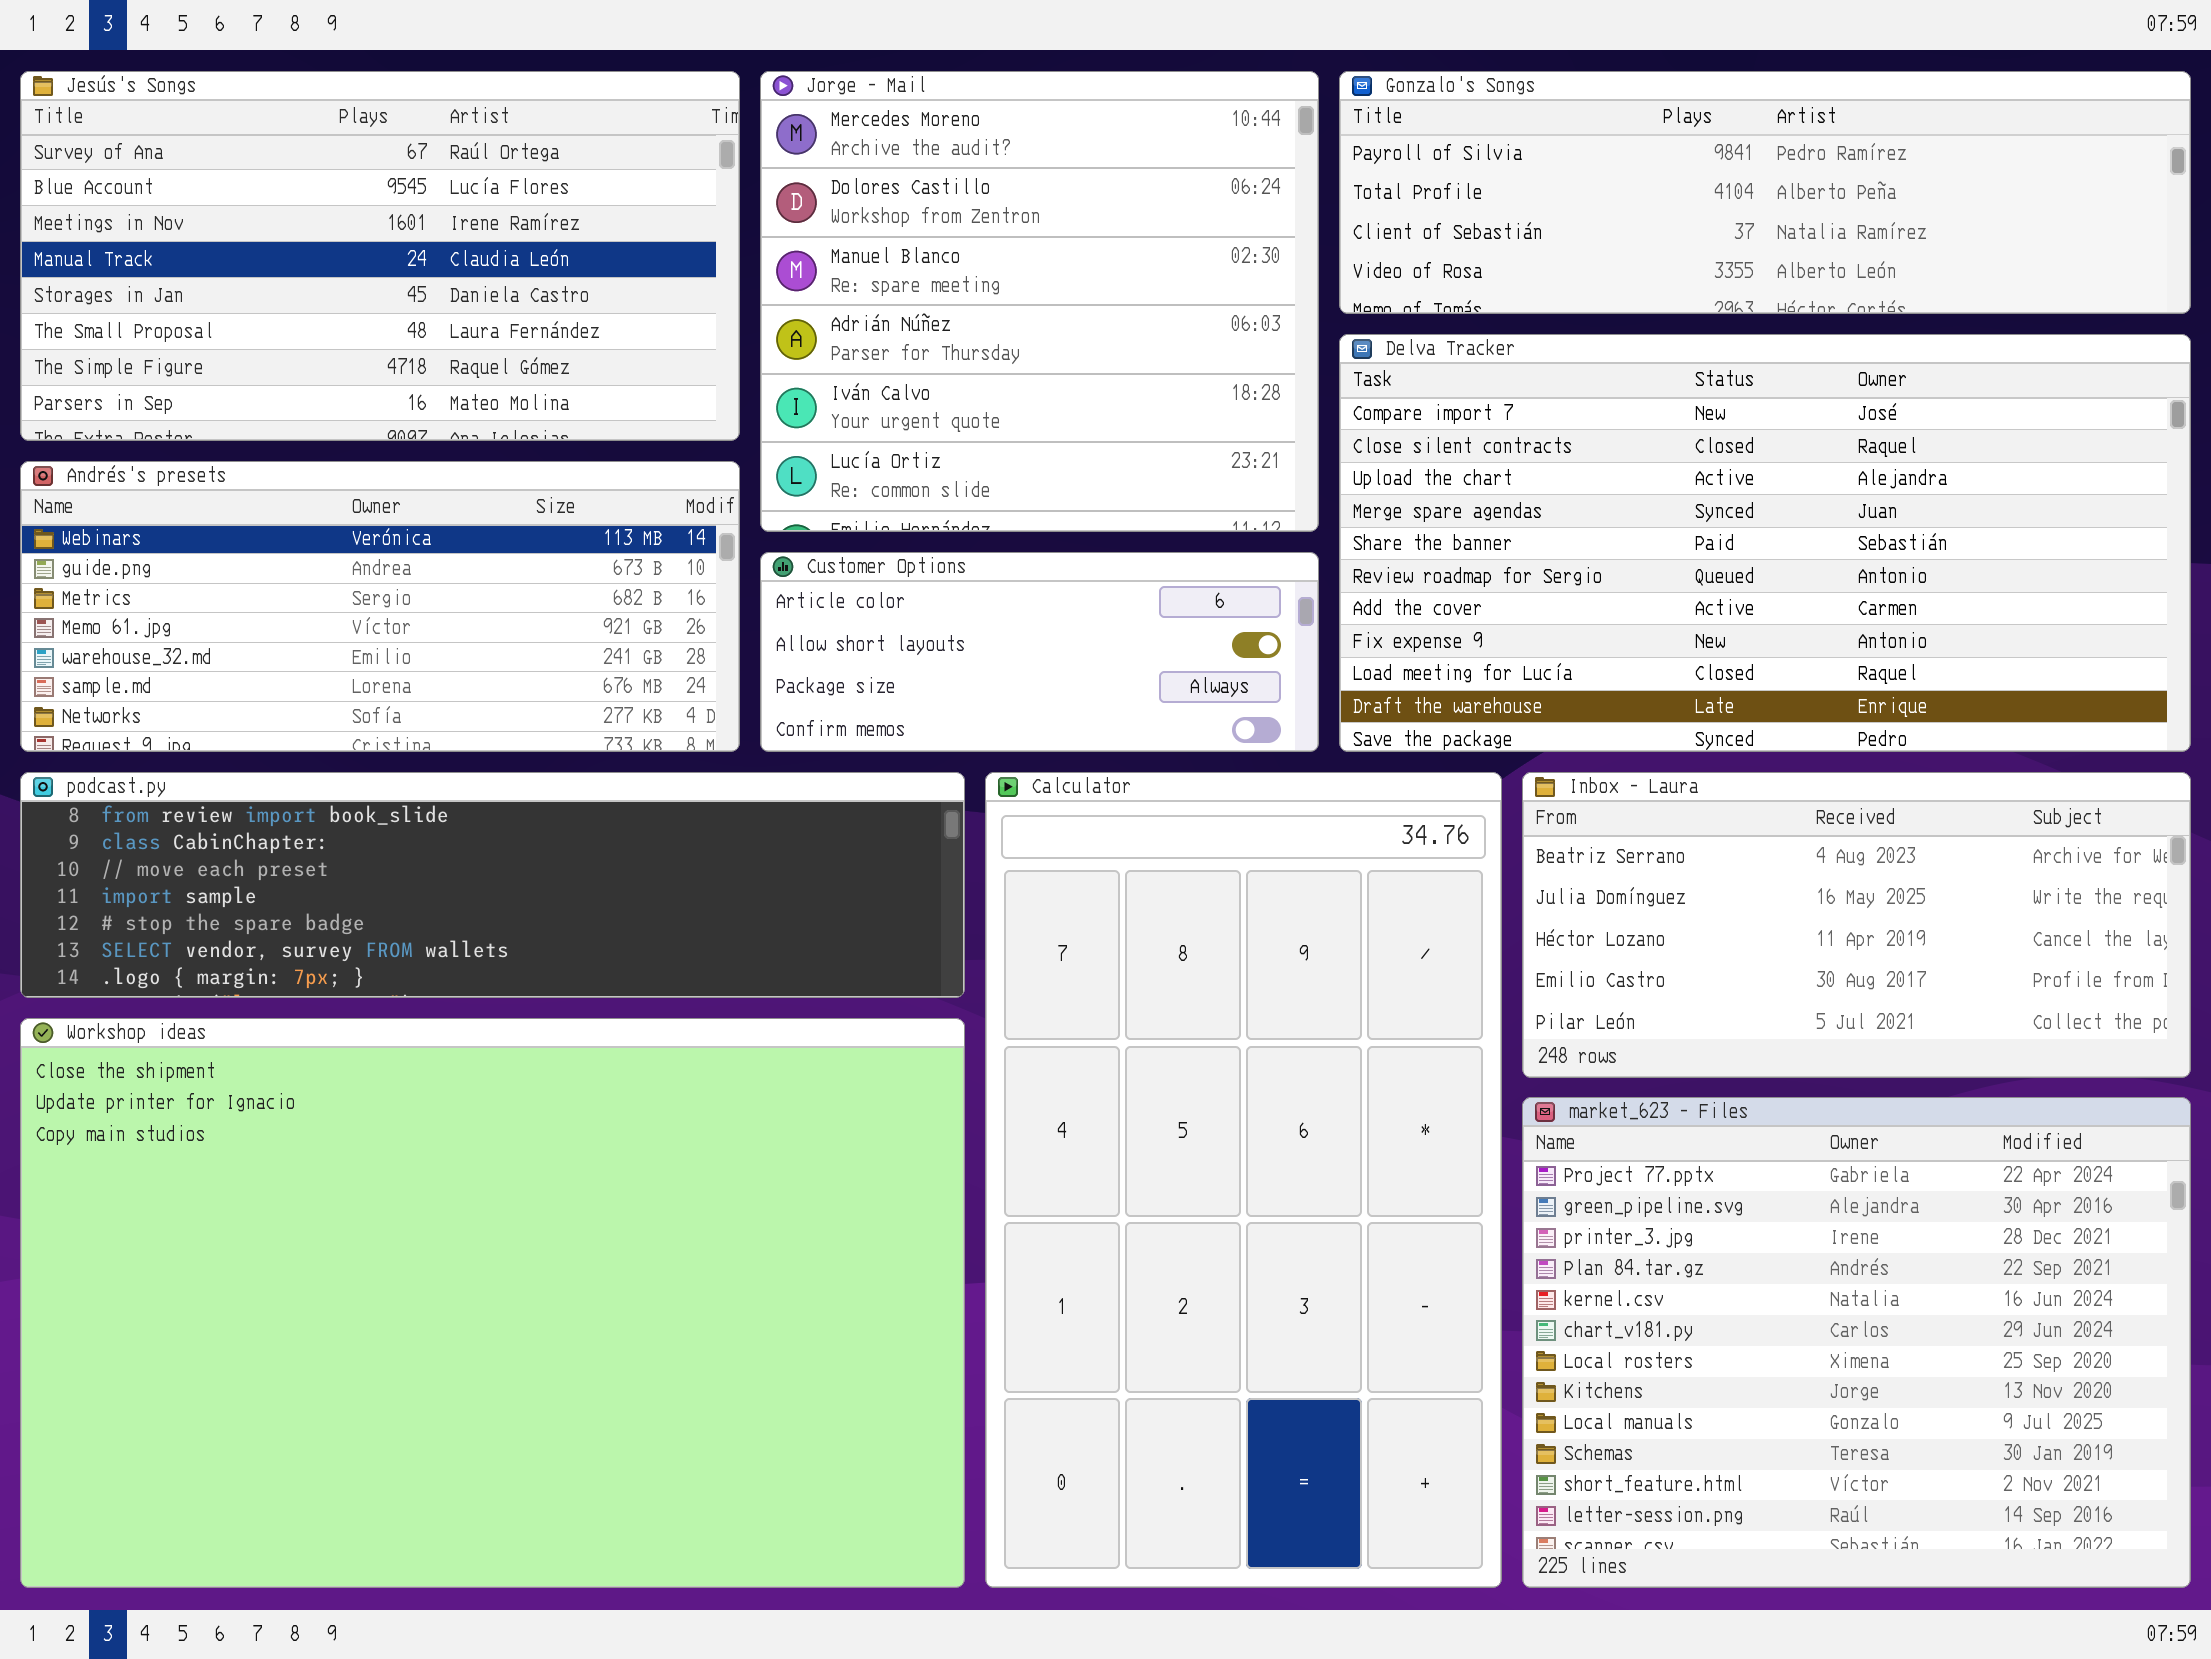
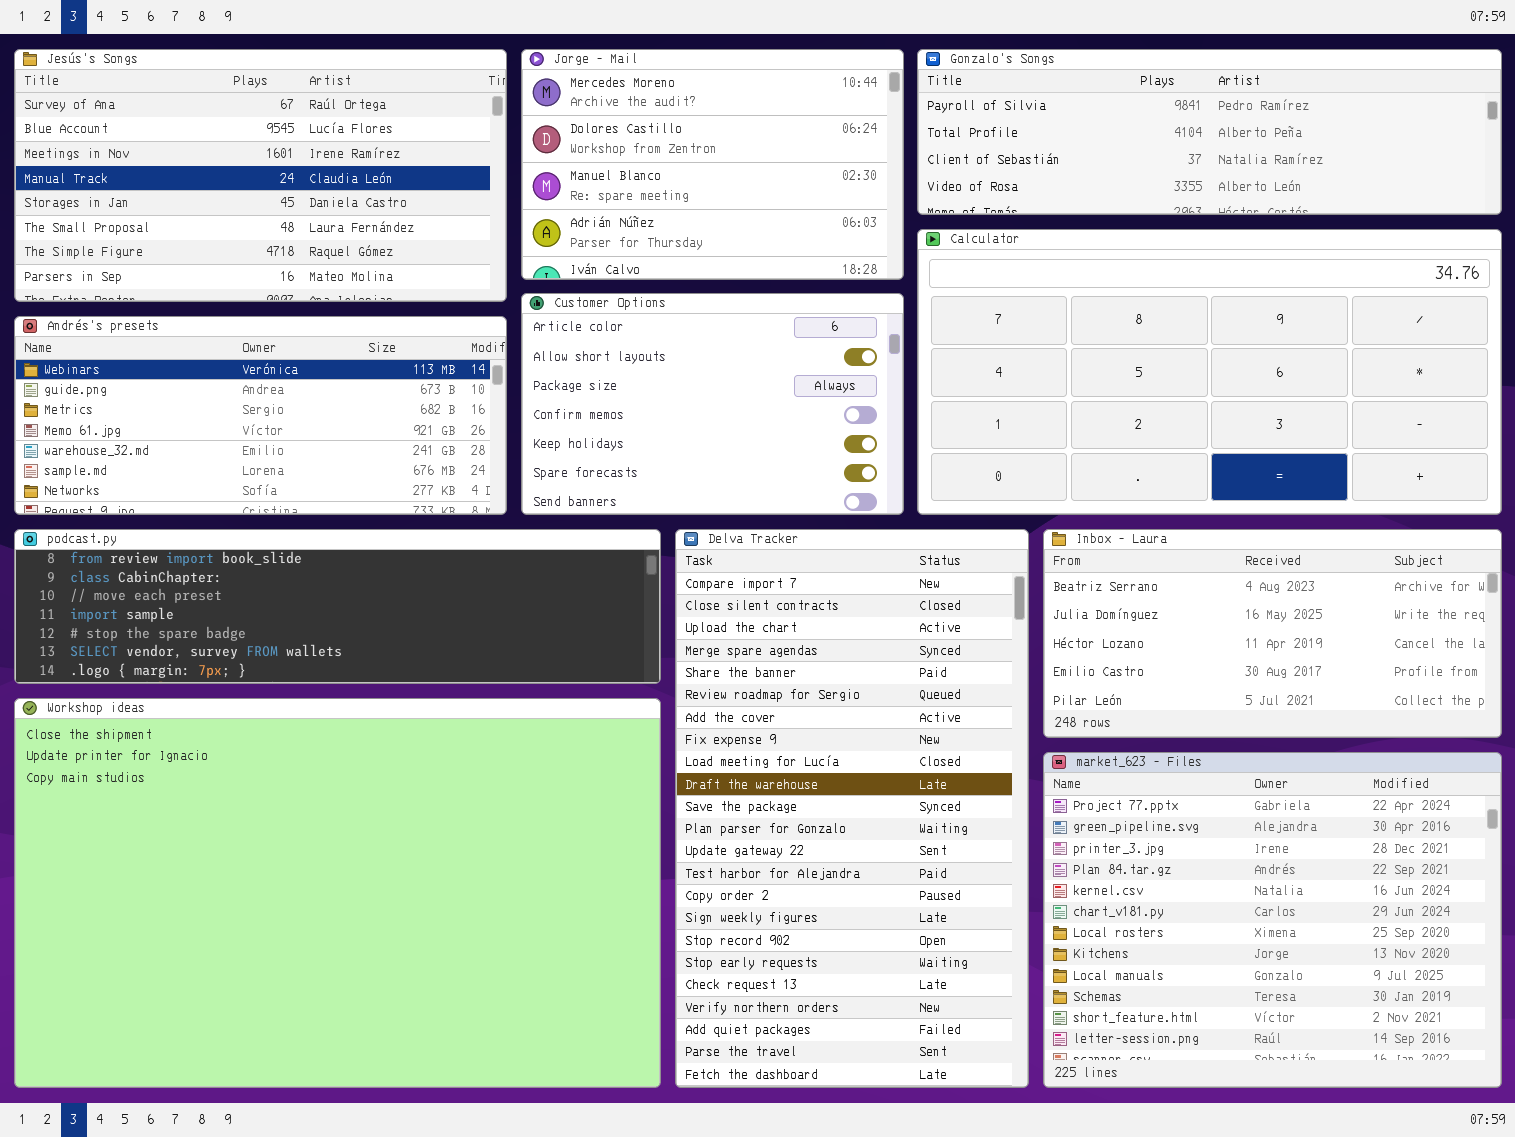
Jorge - Mail: [760,71,1319,532] -> [521,49,904,280], resized
Delva Tracker: [1339,334,2191,752] -> [675,529,1029,1088], moved, resized
Customer Options: [760,552,1319,752] -> [521,293,904,515], resized
Calculator: [985,772,1502,1588] -> [917,229,1502,515], moved, resized

